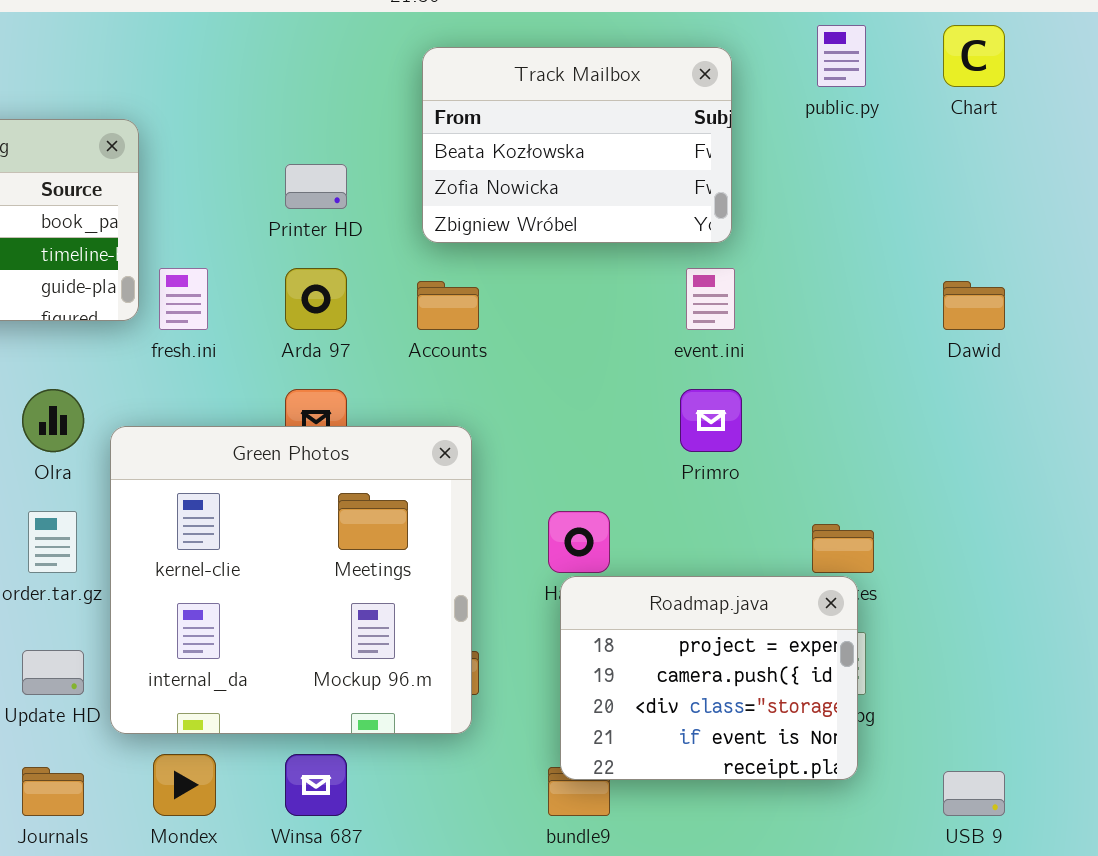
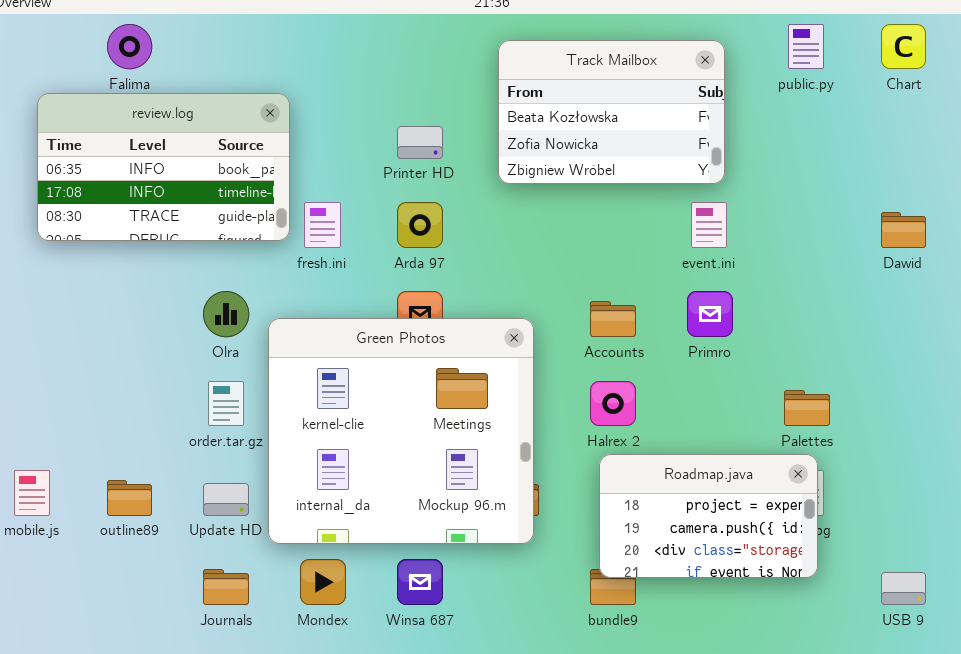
Accounts: [417,281,479,330] -> [590,301,636,337], moved
Roadmap.java: [560,576,858,780] -> [599,454,818,578], resized

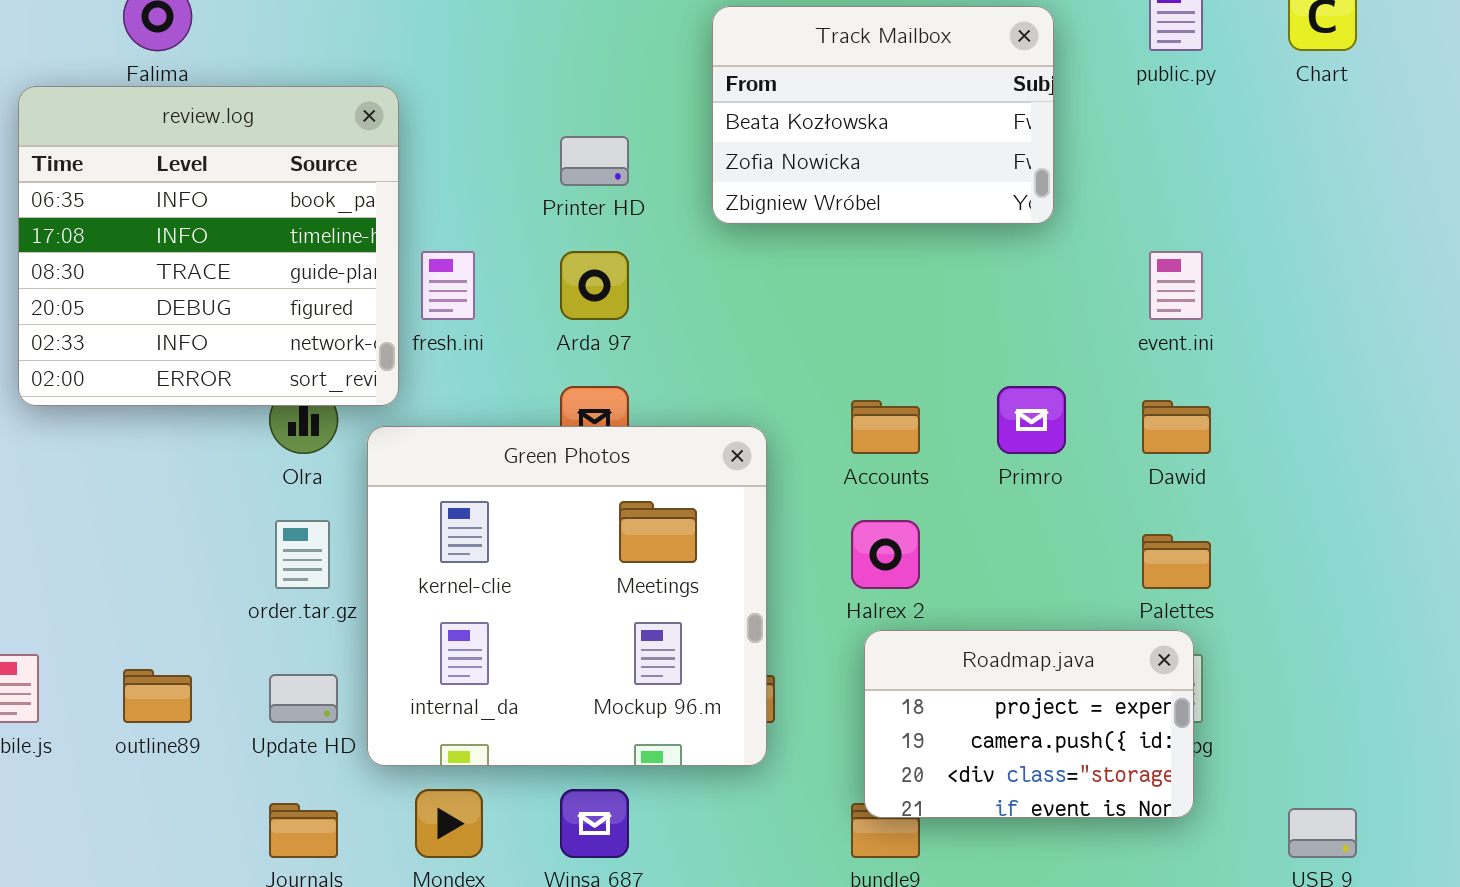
review.log: [37,93,290,241] -> [18,86,399,406], resized
event.ini: [691,202,727,248] -> [1149,251,1203,320], moved
Dawid: [881,212,926,248] -> [1142,400,1211,454], moved

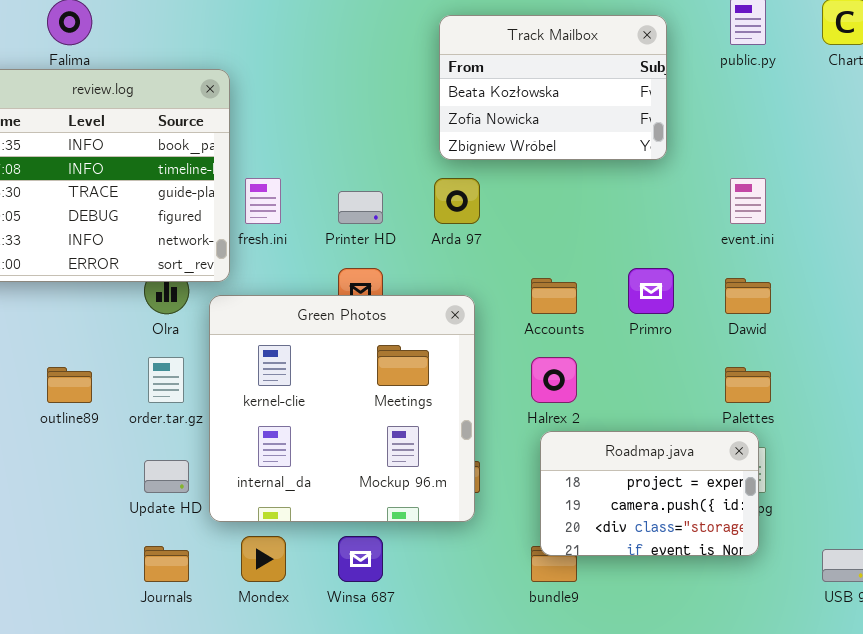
Printer HD: [560,136,629,186] -> [338,191,383,224], moved
Arda 97: [560,251,629,320] -> [434,178,480,224], moved
outline89: [123,669,192,723] -> [47,367,92,403], moved

